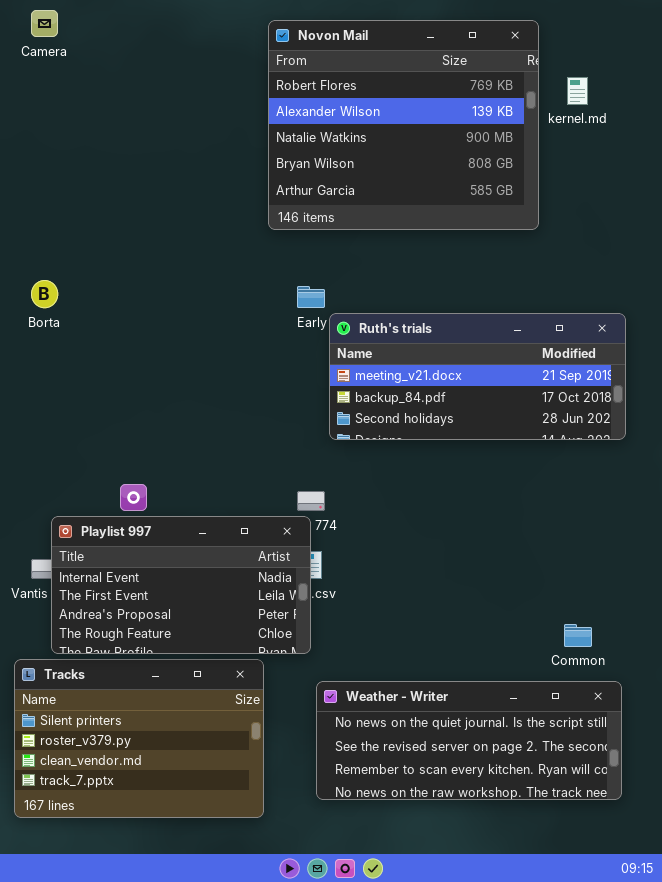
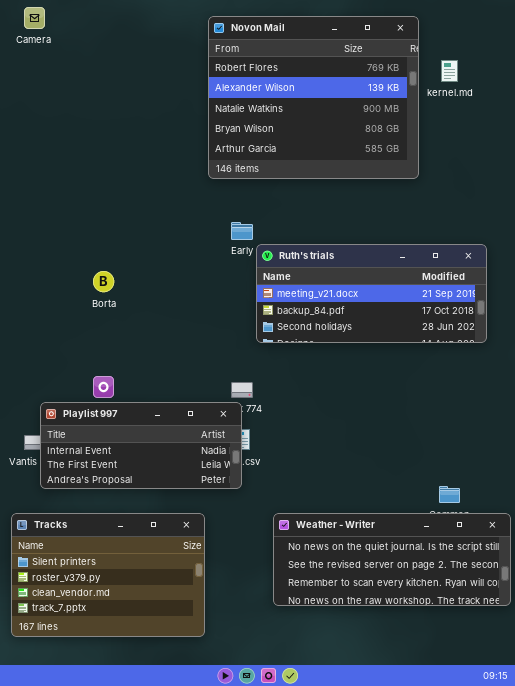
Borta: [31,280,58,308] -> [93,271,114,292], moved
Playlist 997: [51,516,311,654] -> [40,402,242,489], resized
Weather - Writer: [316,681,622,800] -> [273,513,511,606], moved

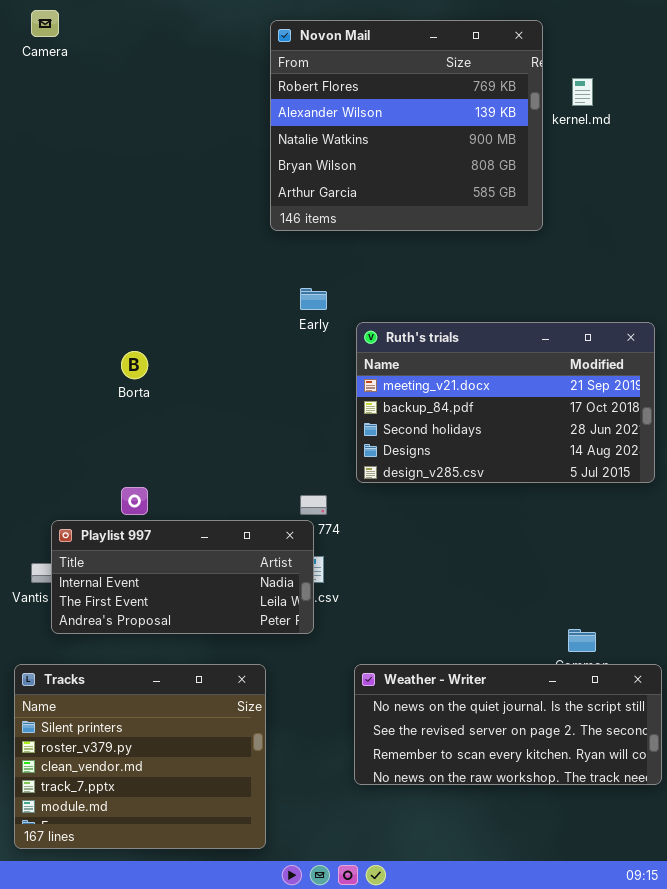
Ruth's trials: [256,244,487,343] -> [356,322,655,483], moved, resized
Tracks: [11,513,205,637] -> [14,664,266,849], resized

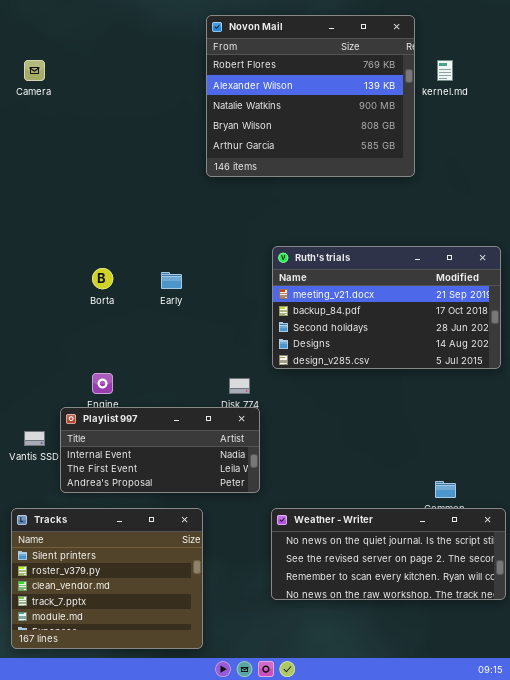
Camera: [31,10,59,37] -> [24,60,45,81], moved
Early: [300,288,327,310] -> [161,272,182,289], moved
Playlist 997: [51,520,314,634] -> [60,407,260,493], moved

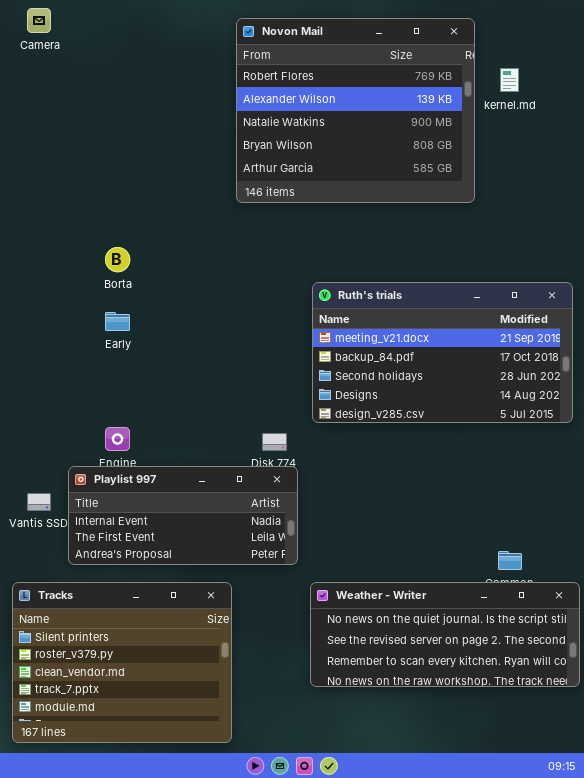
Camera: [24,60,45,81] -> [27,8,51,33], moved
Borta: [92,268,113,289] -> [105,247,130,272], moved
Early: [161,272,182,289] -> [105,312,130,331], moved

